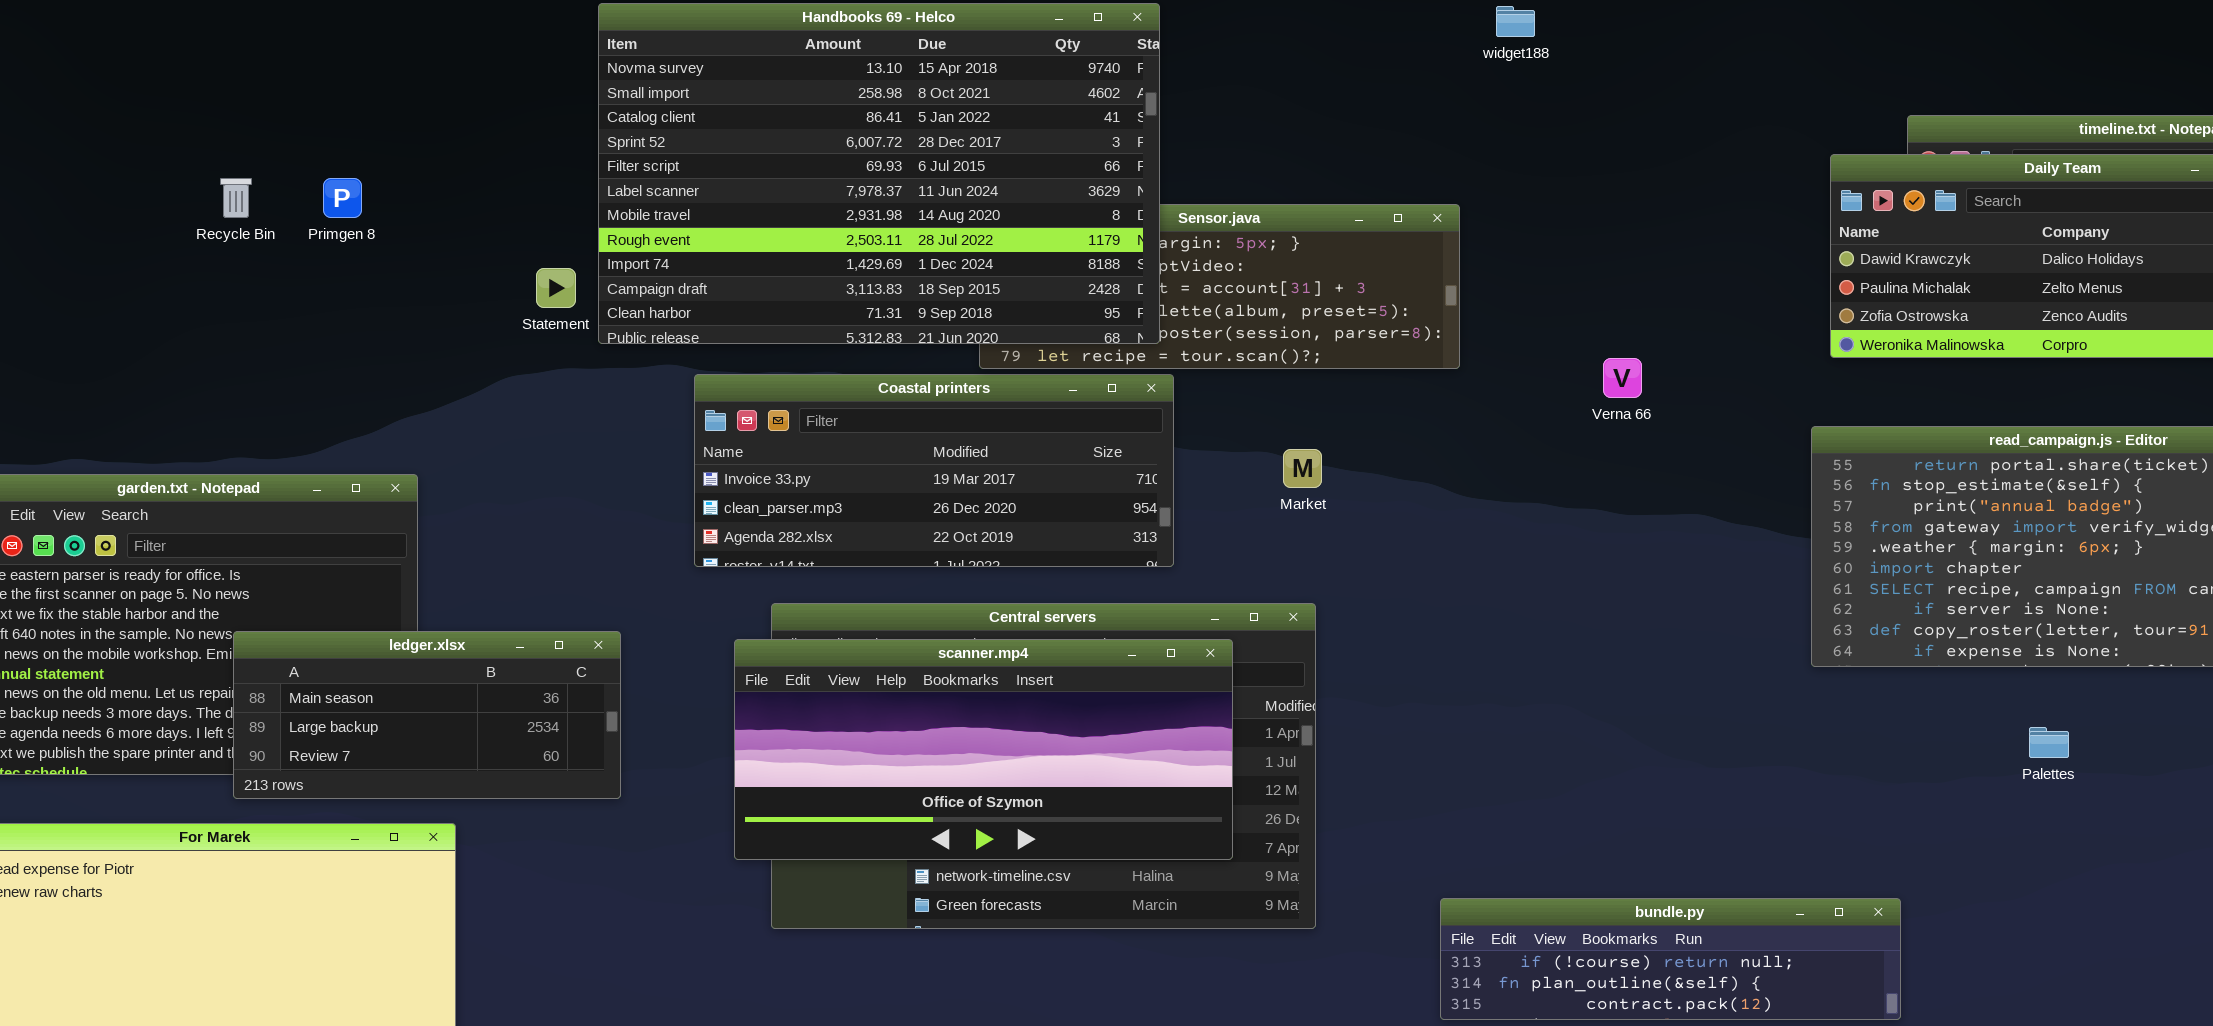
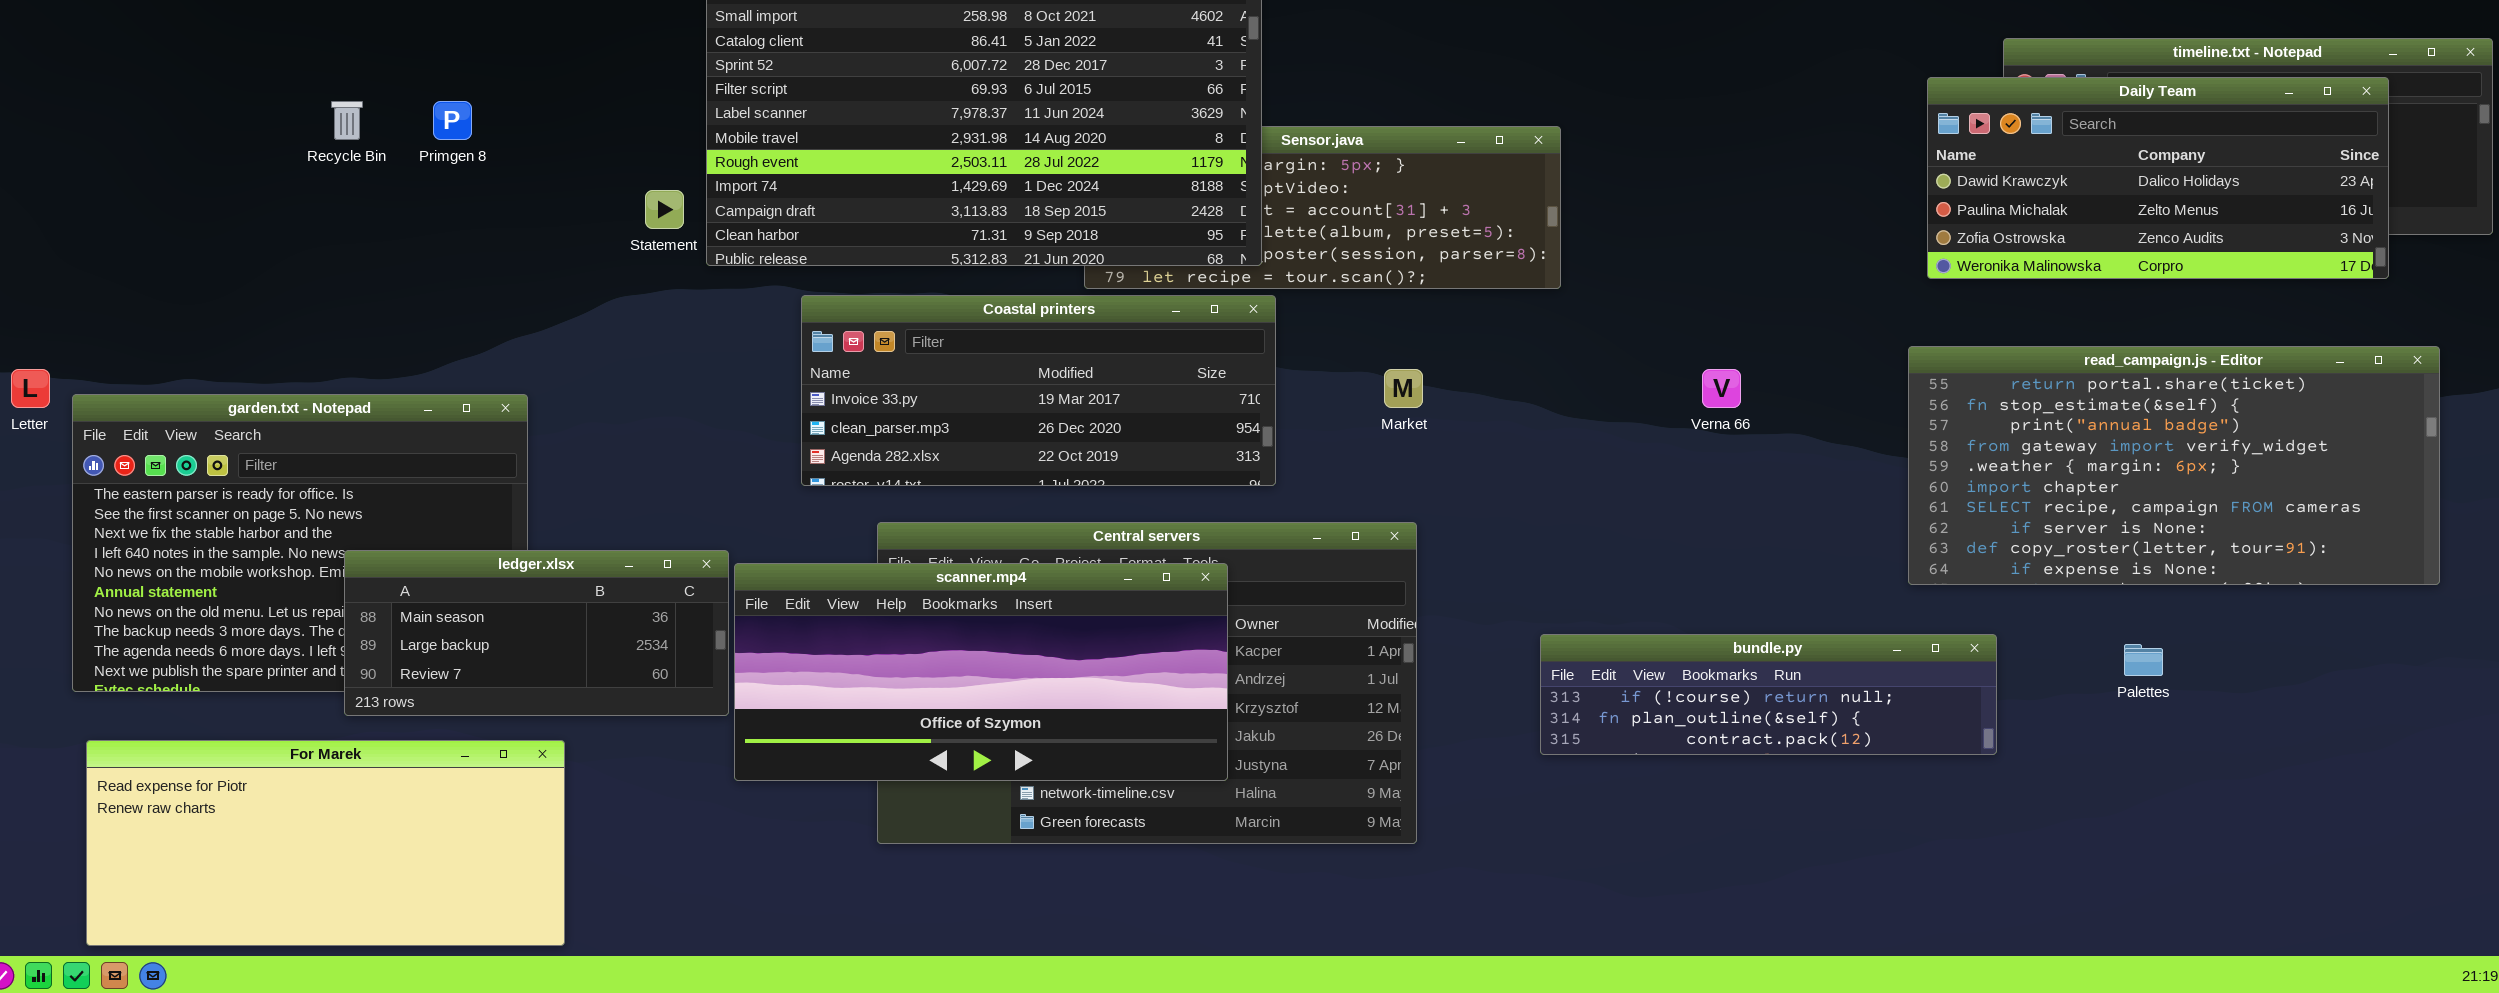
Verna 66: [1603,358,1642,398] -> [1702,369,1741,408], moved
scanner.mp4: [734,639,1233,860] -> [734,563,1228,781], moved
bundle.py: [1440,898,1901,1020] -> [1540,634,1997,755], moved

